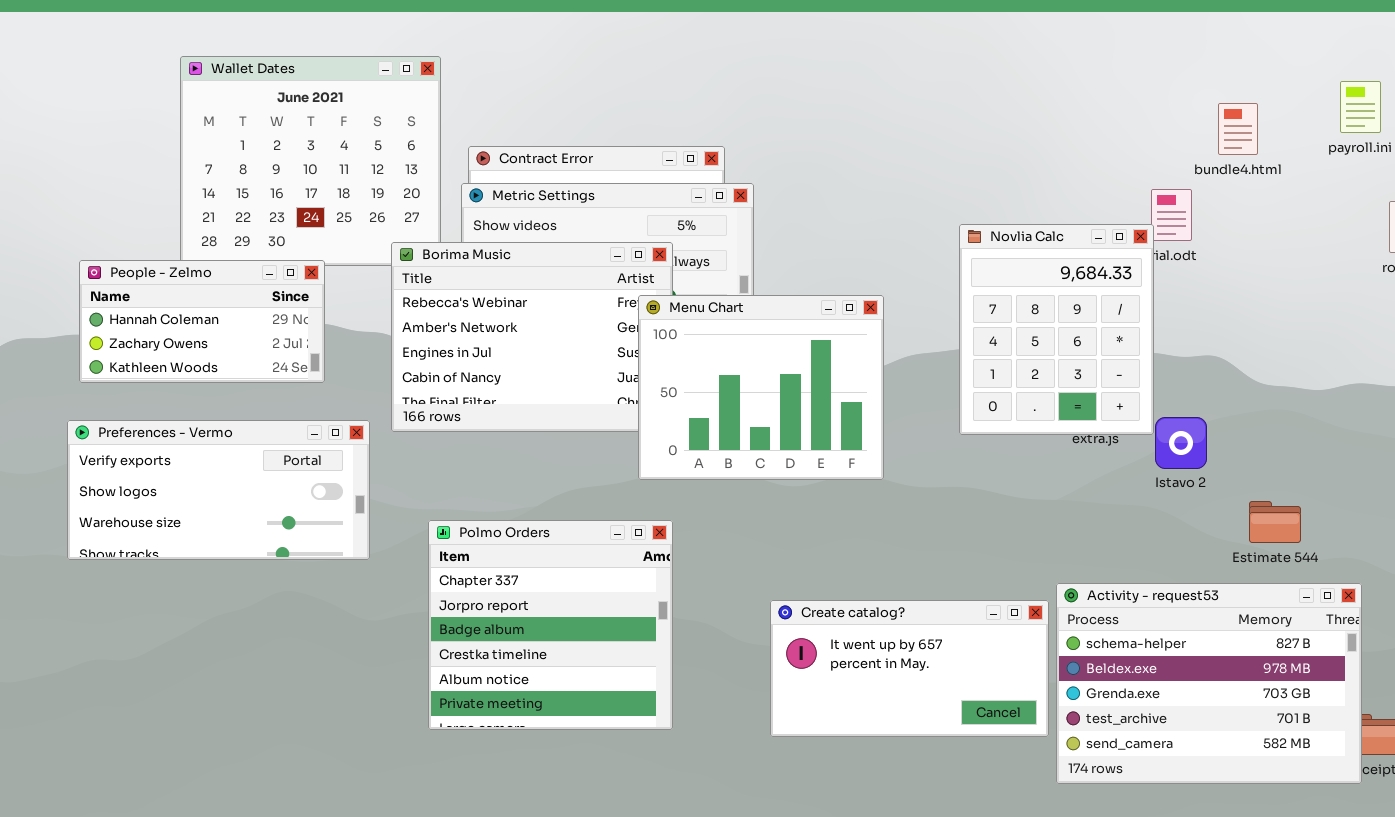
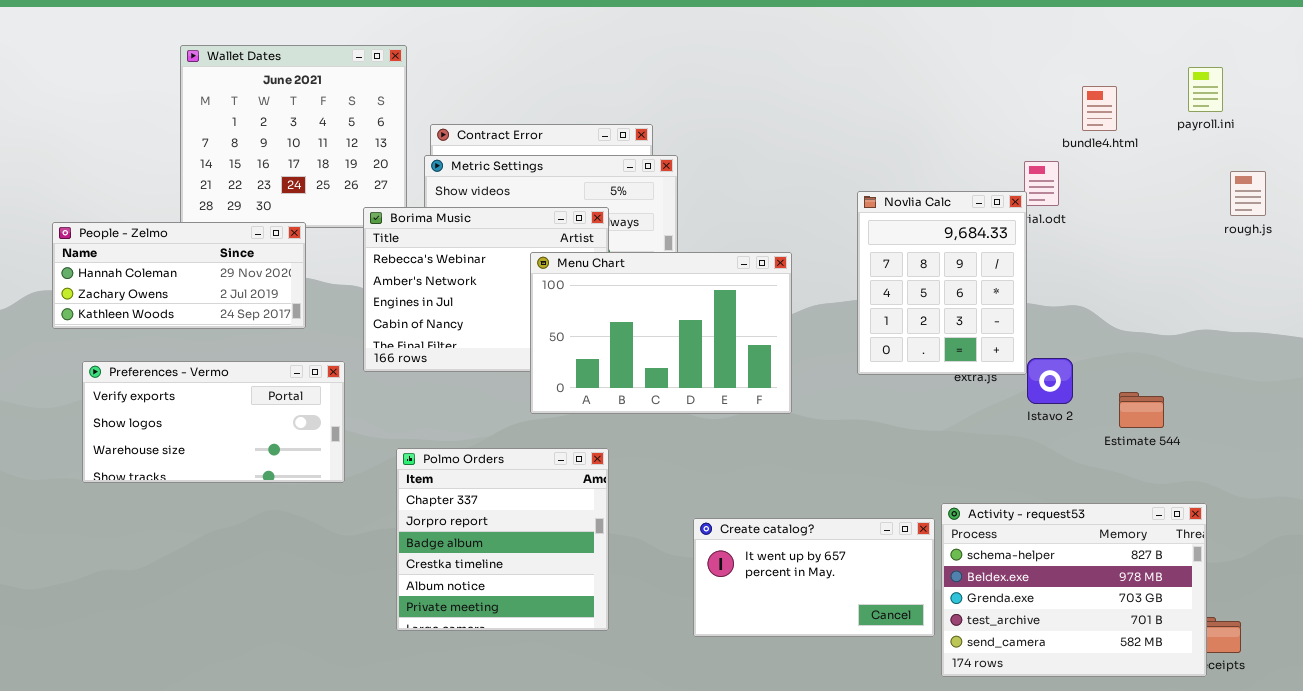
People - Zelmo: [79,260,325,383] -> [52,222,306,329], resized
Menu Chart: [638,295,884,480] -> [530,252,792,414], resized
Estimate 544: [1249,501,1301,543] -> [1119,392,1164,428], moved

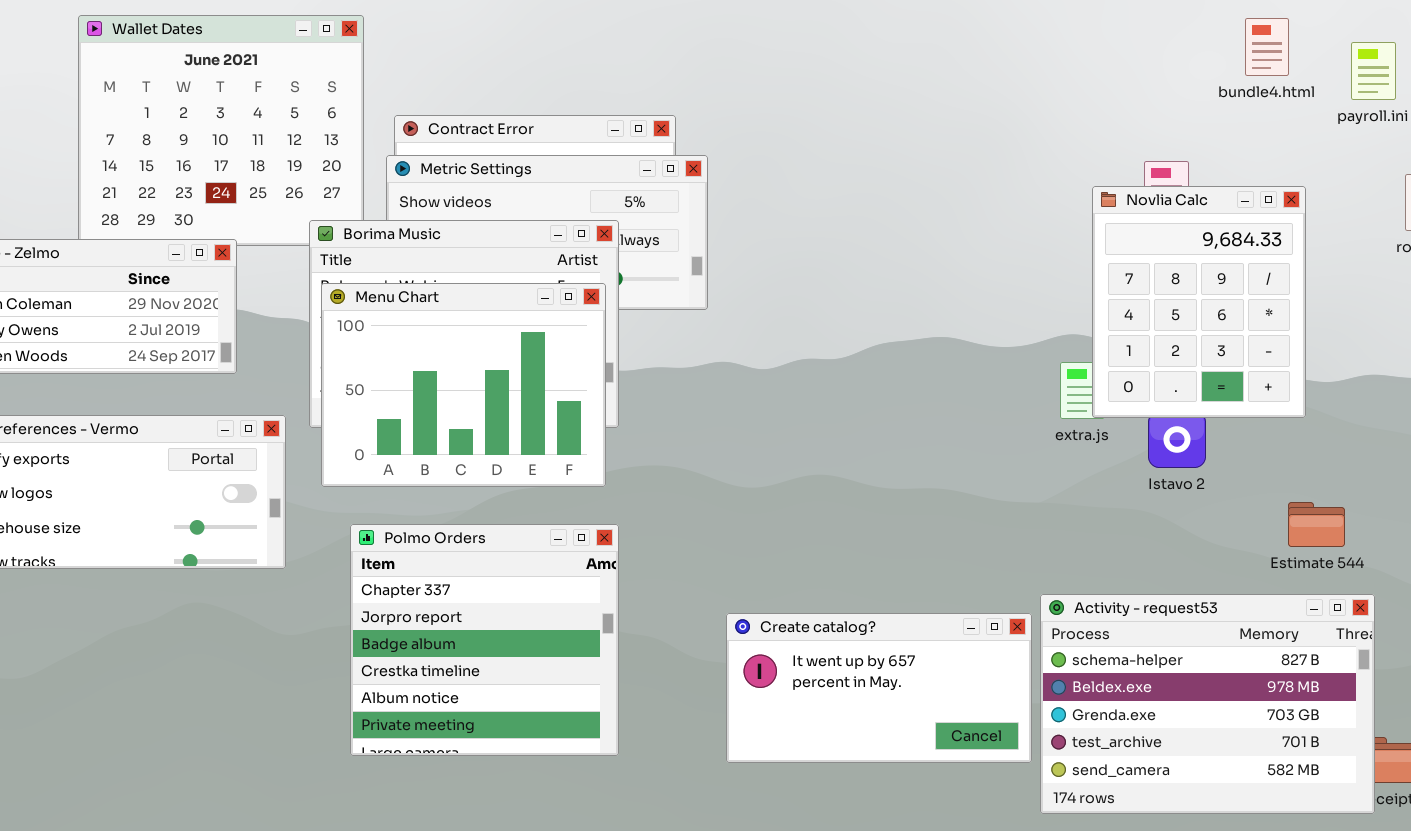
bundle4.html: [1082,86,1117,131] -> [1245,18,1289,76], moved
Novlia Calc: [857,191,1027,375] -> [1092,186,1306,418], moved
Menu Chart: [530,252,792,414] -> [321,283,606,487], moved, resized
Estimate 544: [1119,392,1164,428] -> [1288,502,1345,547], moved

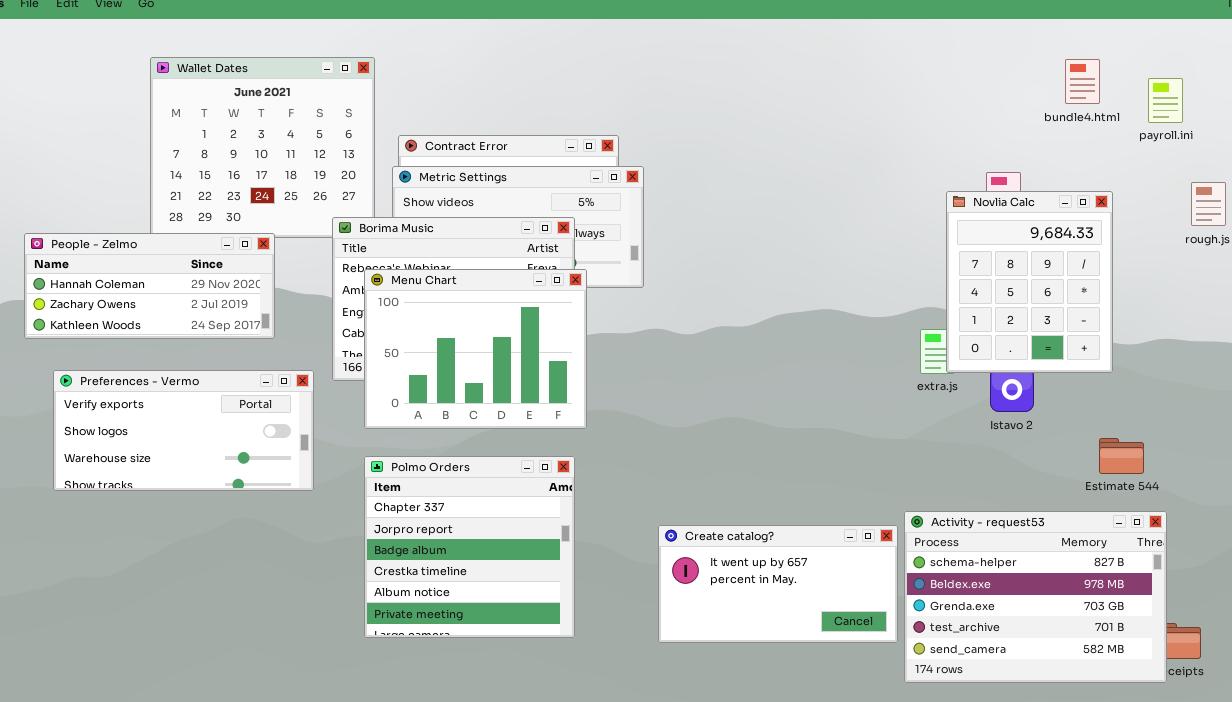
Menu Chart: [321,283,606,487] -> [364,269,587,429], moved

